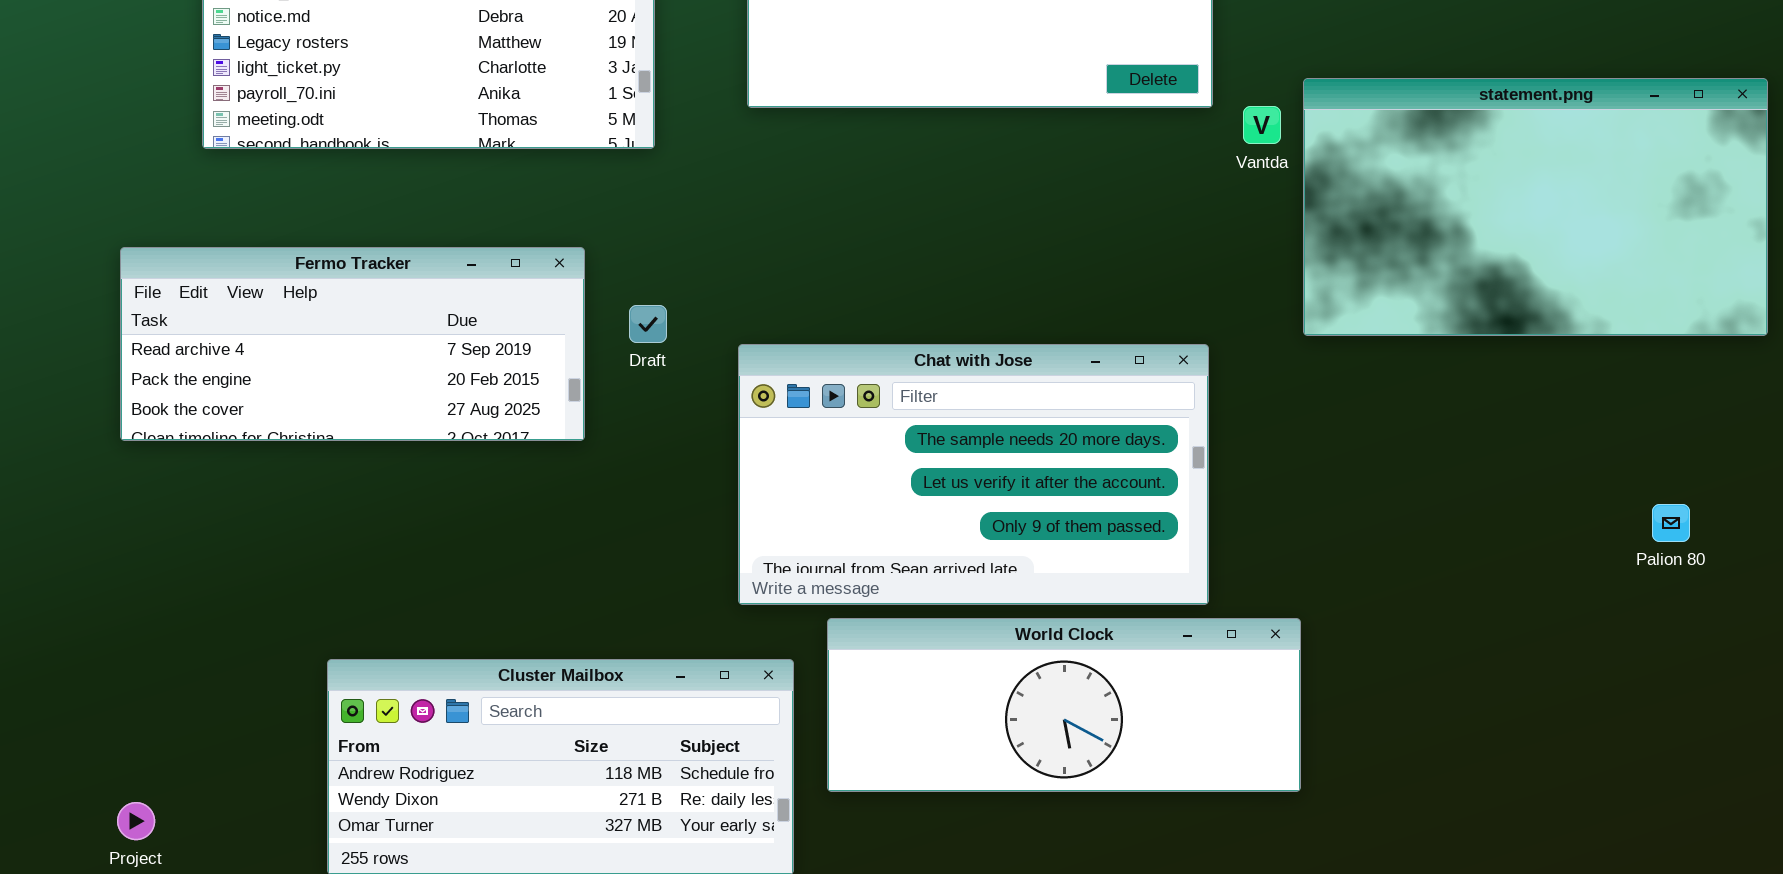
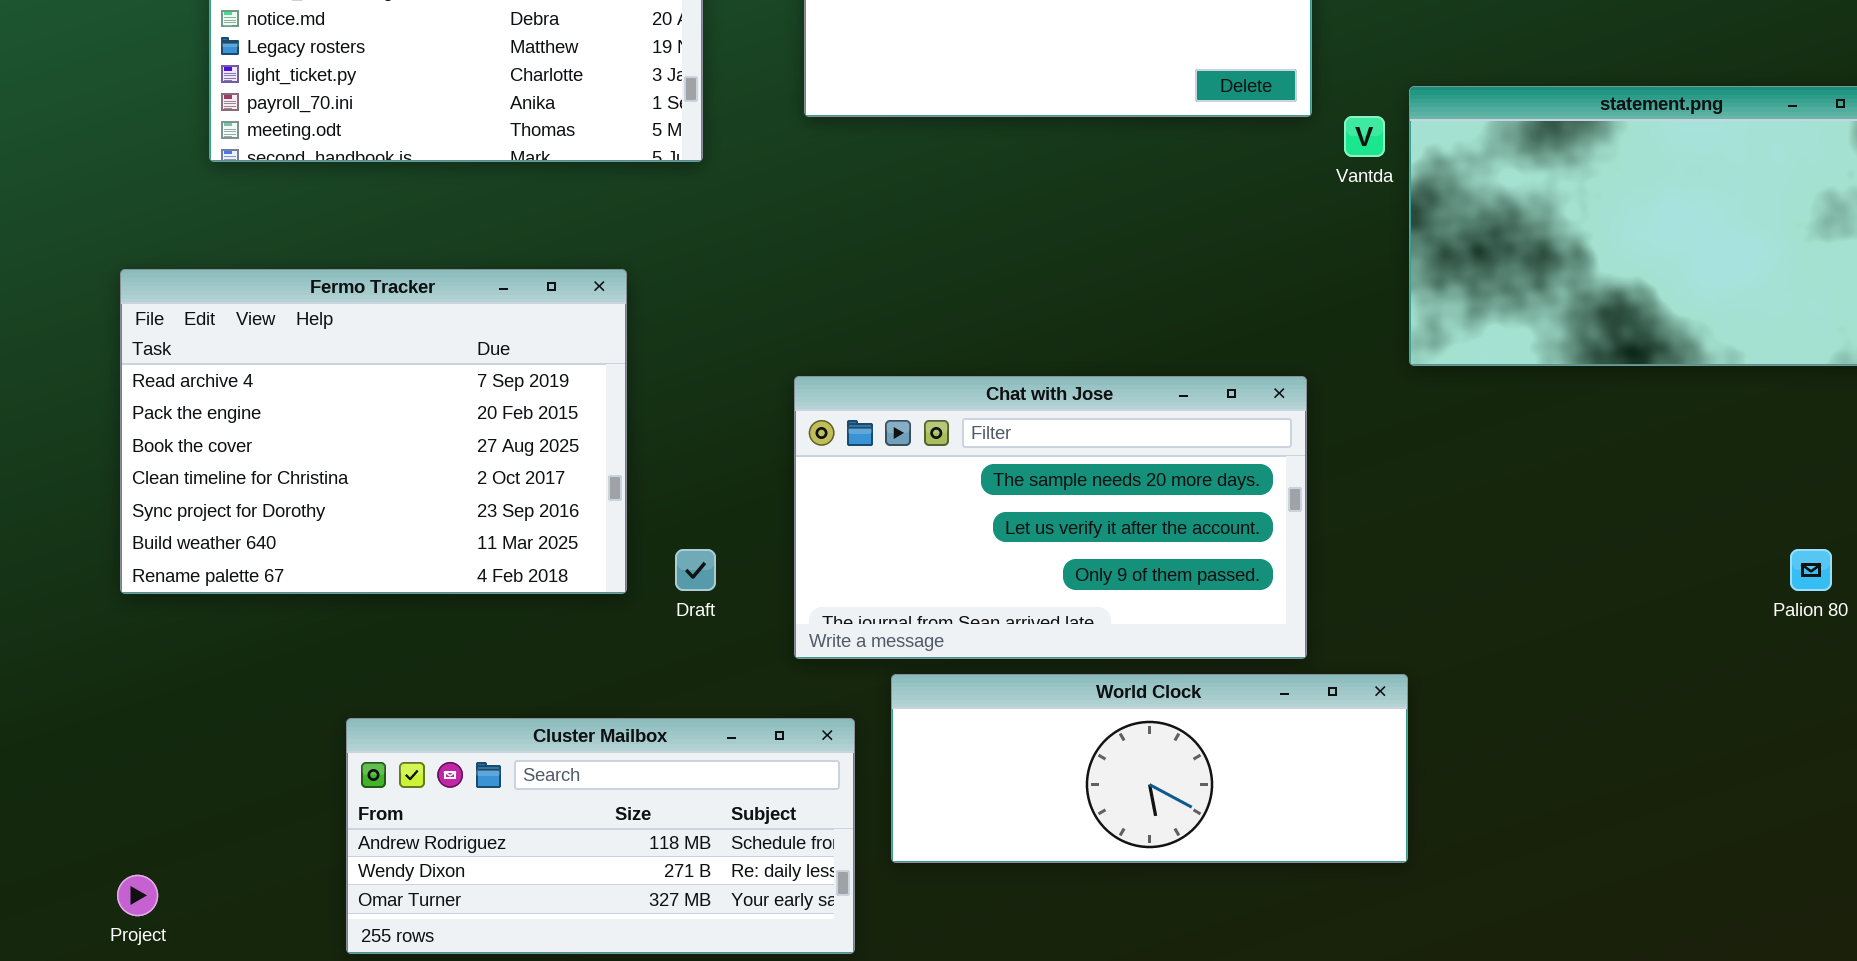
Fermo Tracker: [120,247,585,441] -> [120,269,627,594], resized
Draft: [629,305,667,343] -> [675,549,716,591], moved

